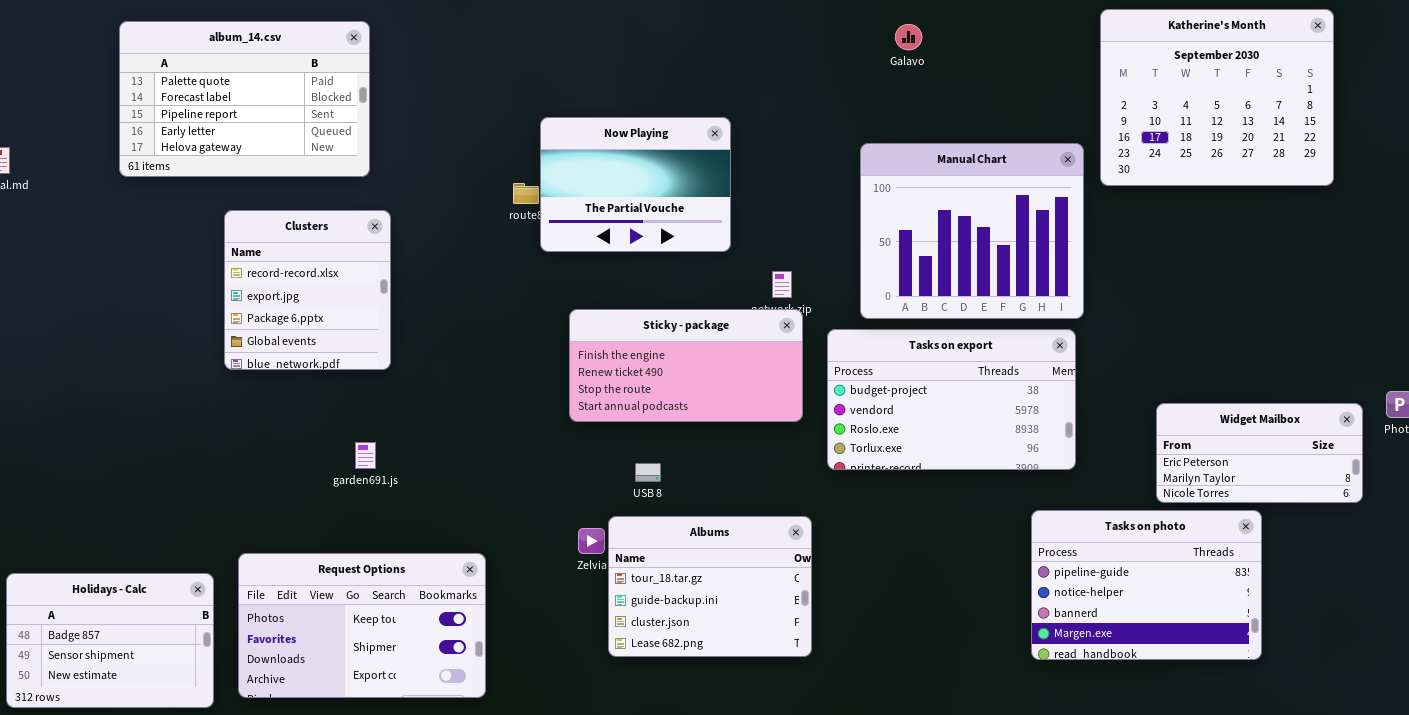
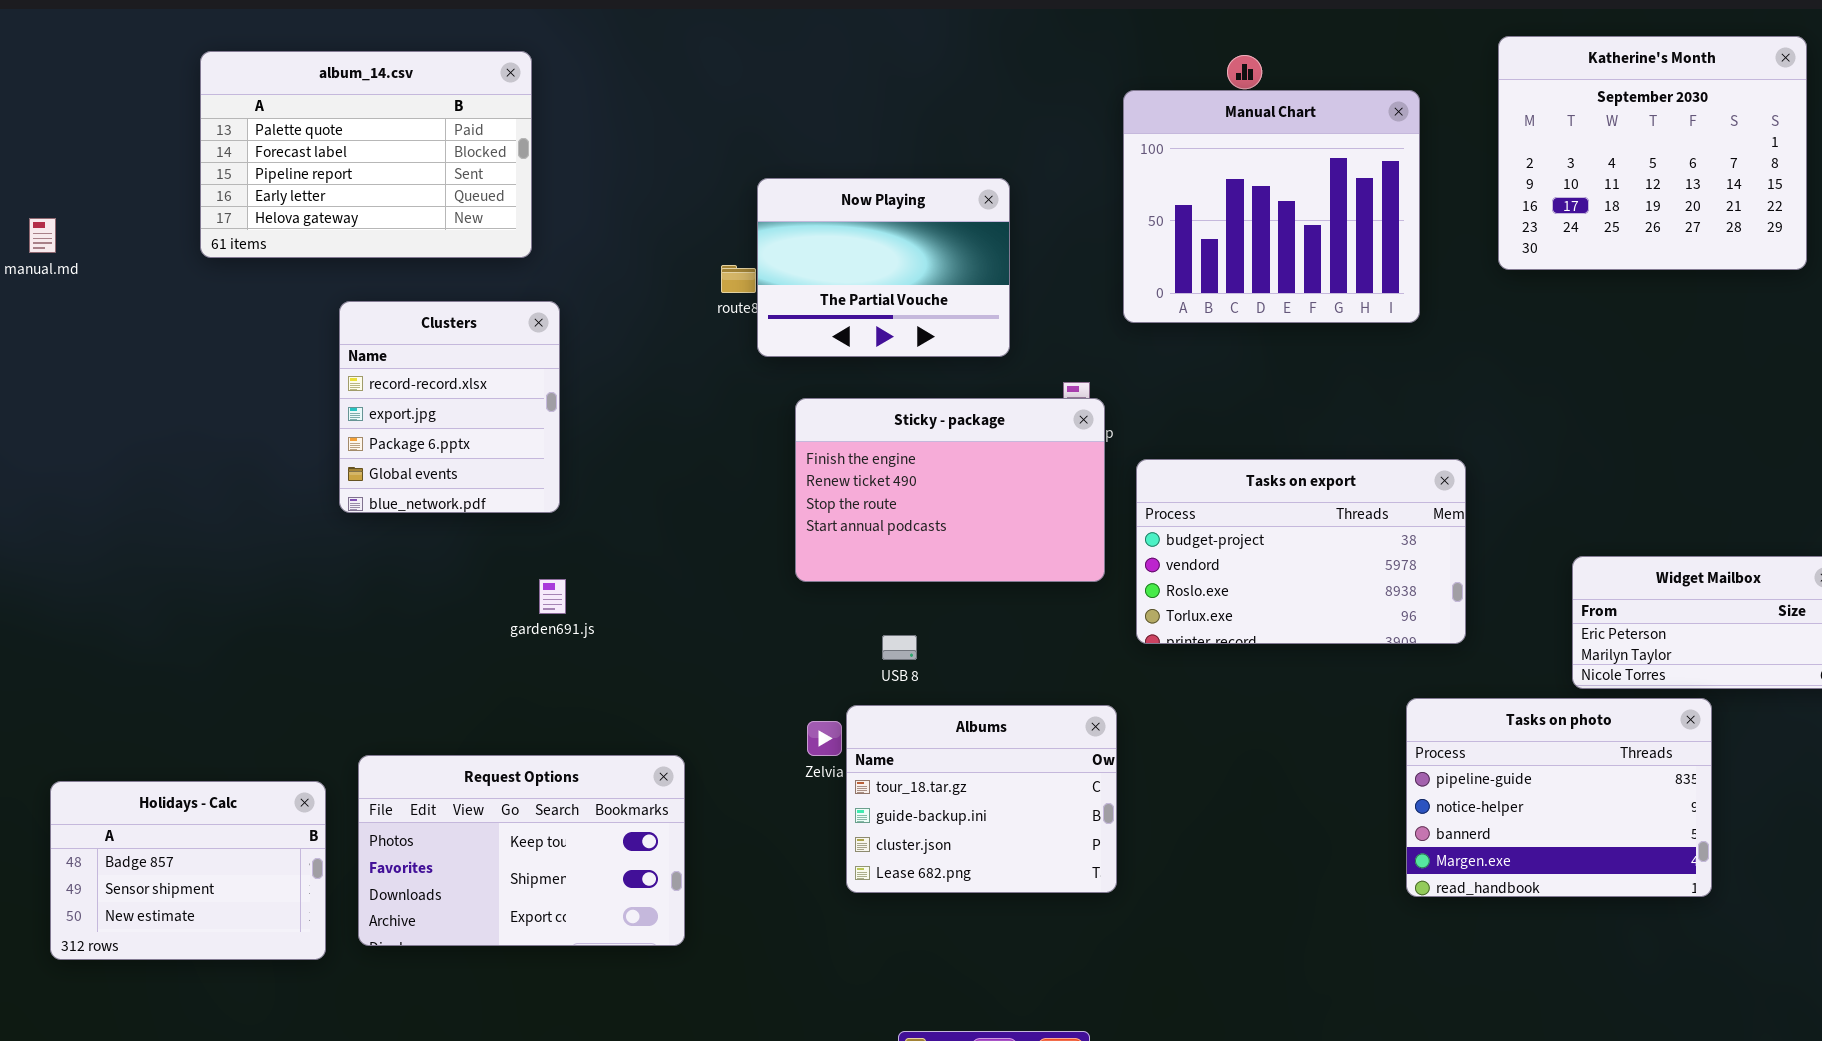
Manual Chart: [860,143,1084,319] -> [1123,90,1420,323], moved
Sticky - package: [569,309,803,422] -> [795,398,1105,582], resized
garden691.js: [355,442,376,469] -> [539,579,566,614], moved

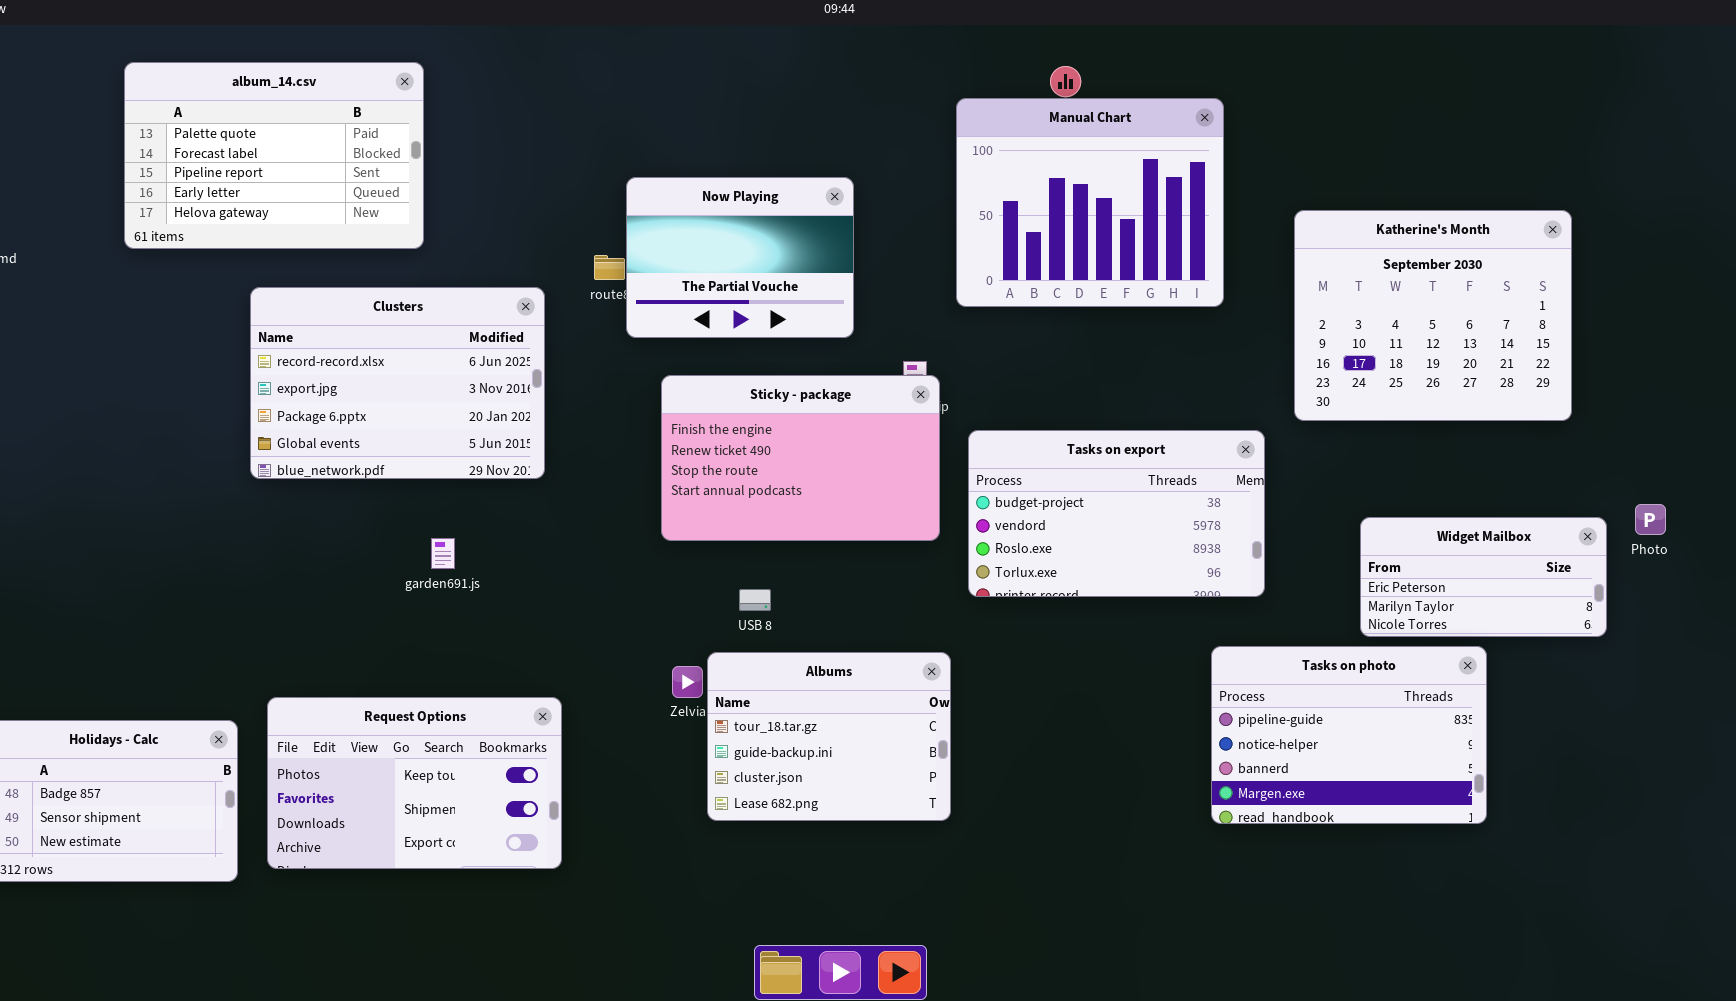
Katherine's Month: [1498,36,1807,270] -> [1294,210,1572,421], moved
Clusters: [339,301,560,513] -> [250,287,545,479], resized

